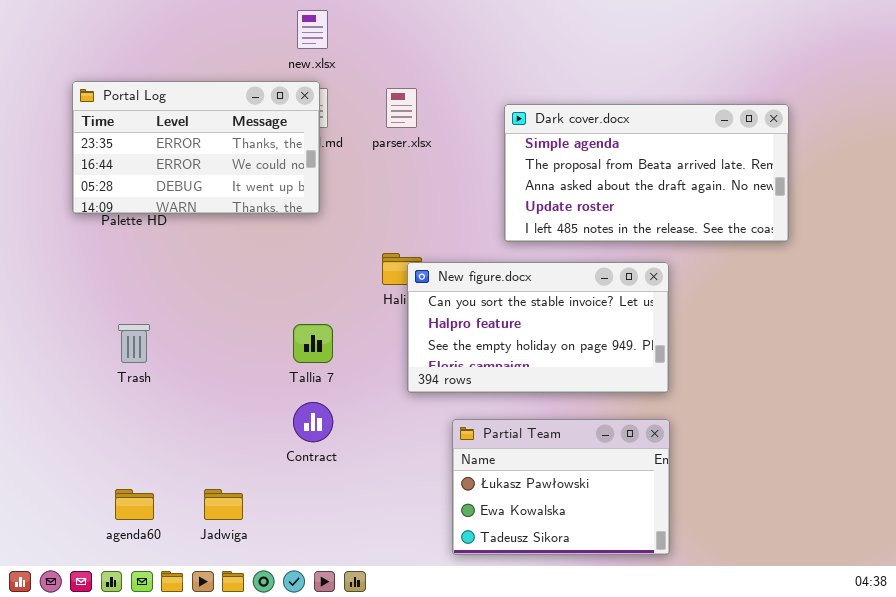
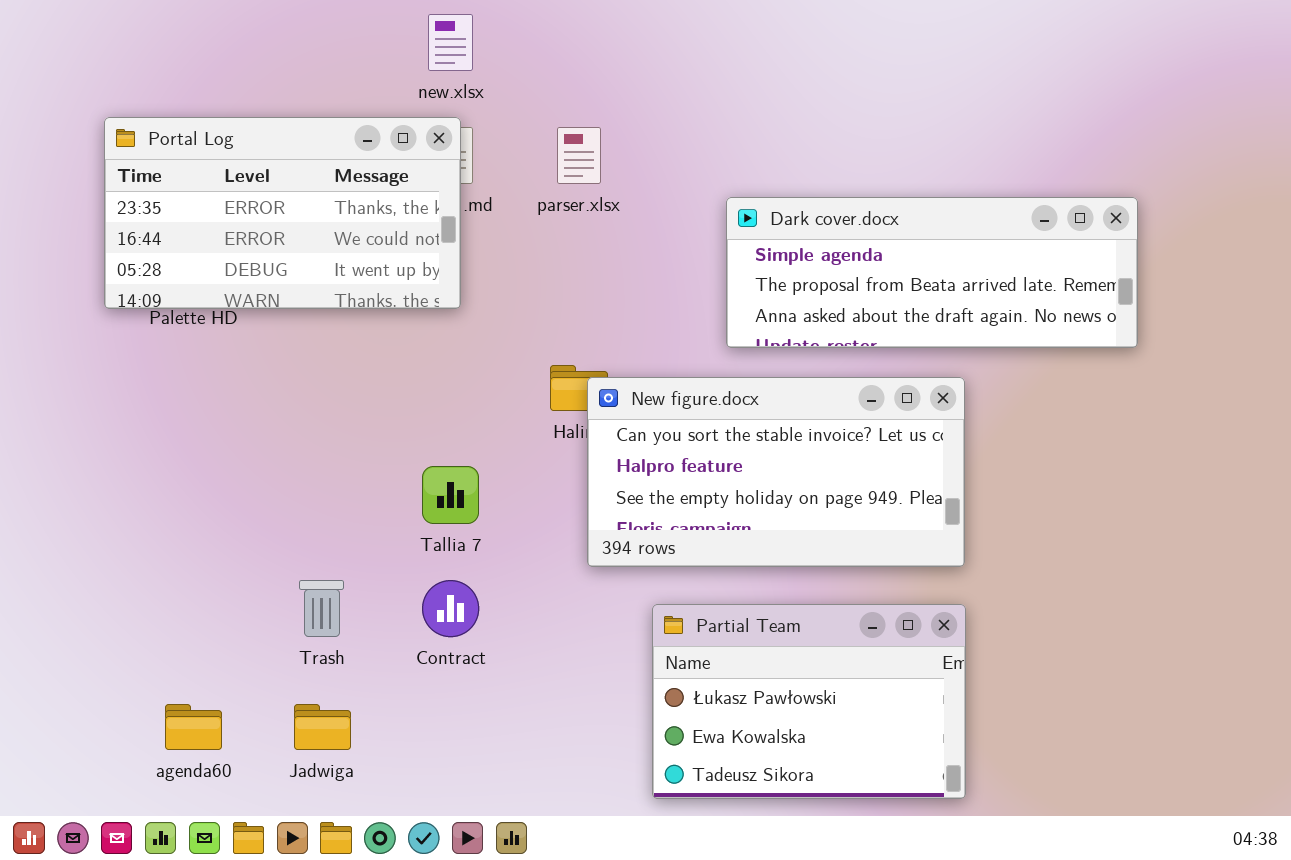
Dark cover.docx: [504,104,789,242] -> [726,197,1138,348], resized
Trash: [118,324,150,363] -> [299,580,344,637], moved

